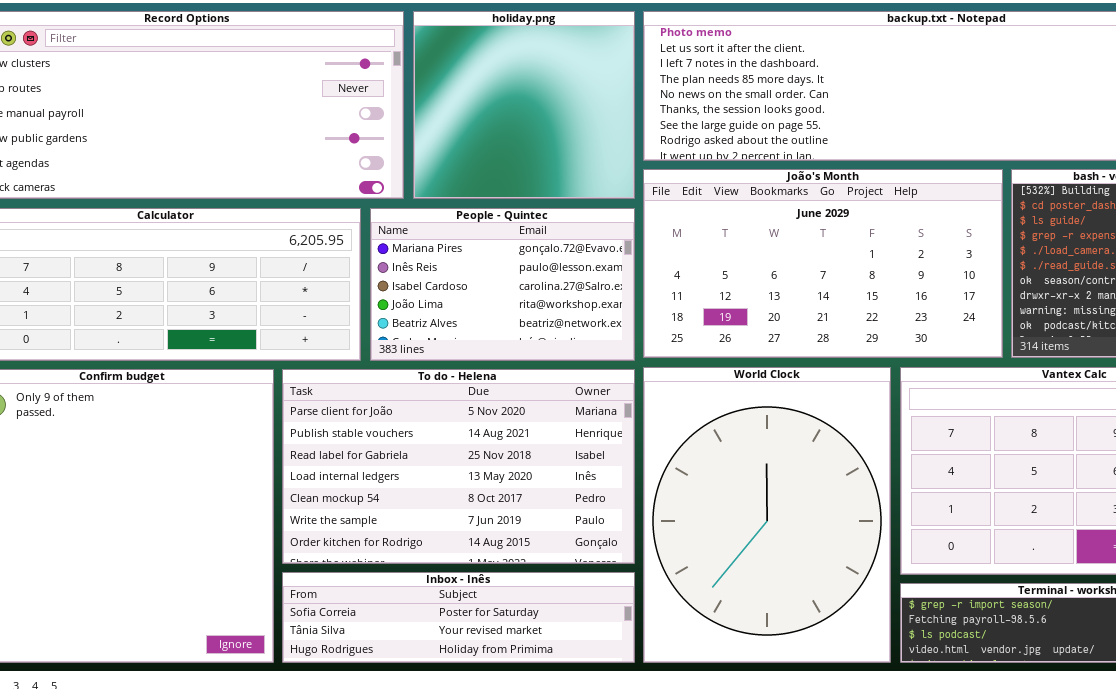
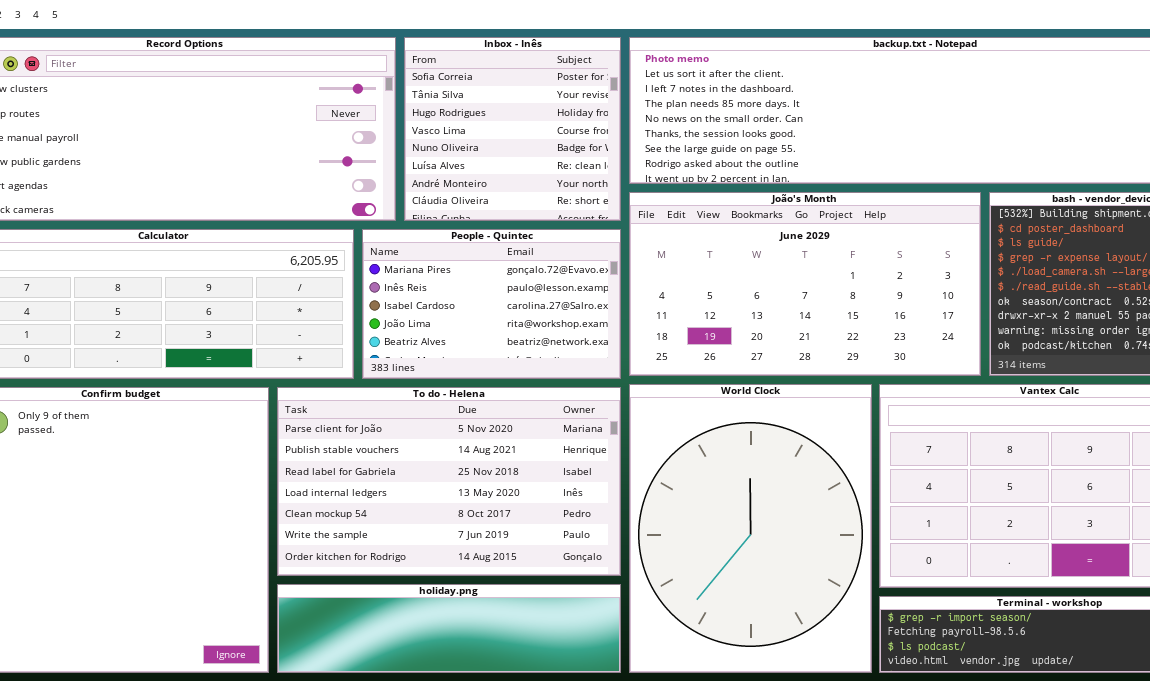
holiday.png: [413,11,635,199] -> [277,584,621,673], moved, resized
Inbox - Inês: [282,572,635,663] -> [404,37,621,221], moved, resized

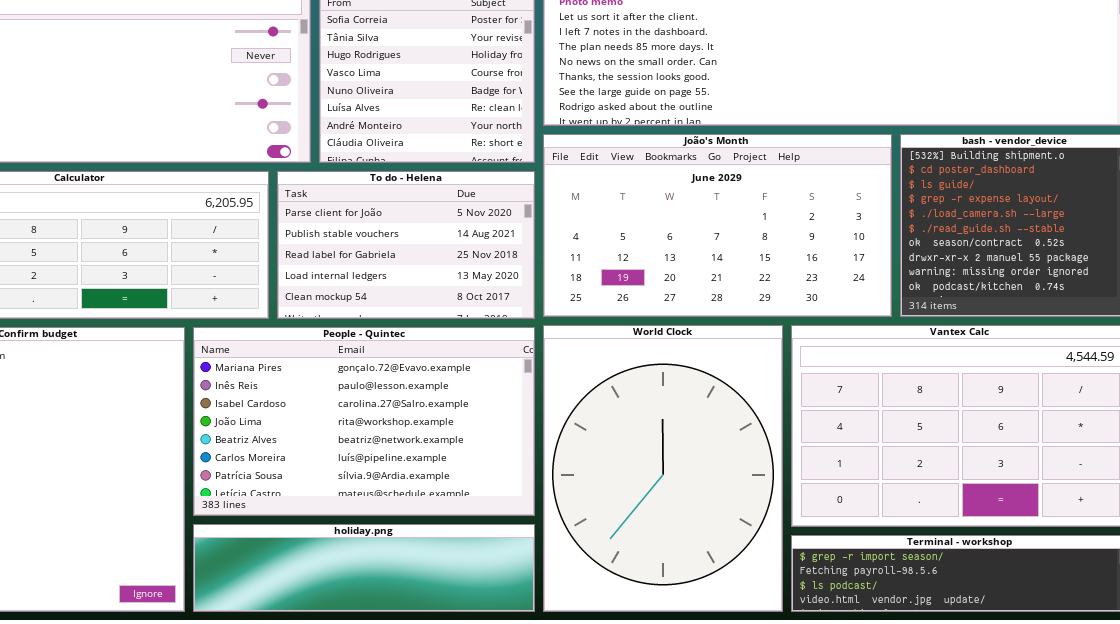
People - Quintec: [362,229,621,379] -> [193,327,535,516], moved, resized
To do - Helena: [277,387,621,576] -> [277,171,535,319], moved, resized

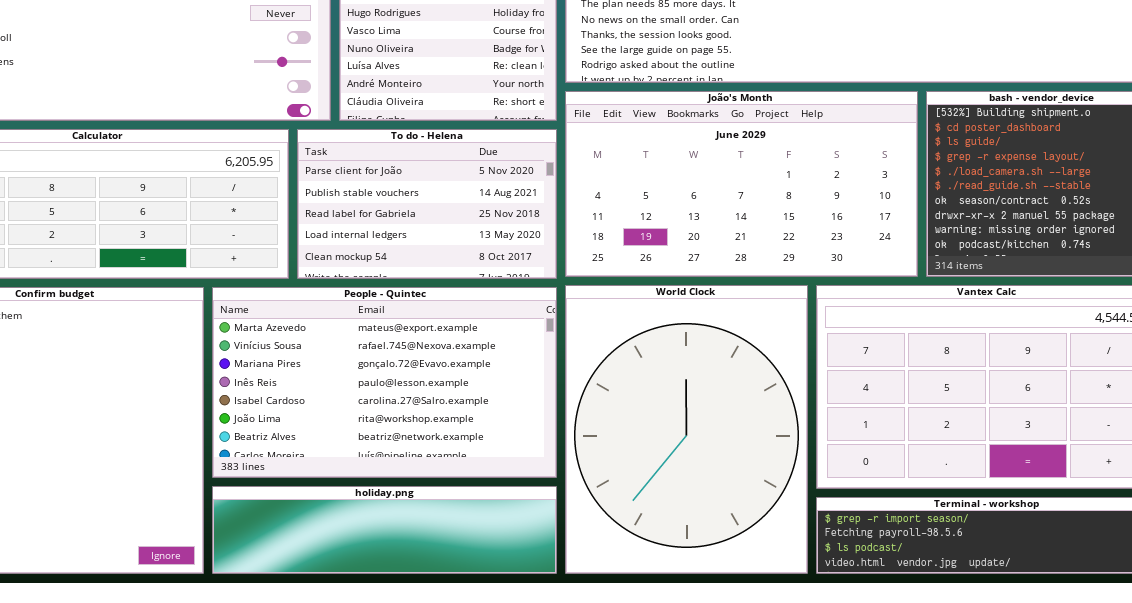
People - Quintec: [193,327,535,516] -> [212,287,557,478], scrolled up 2 rows

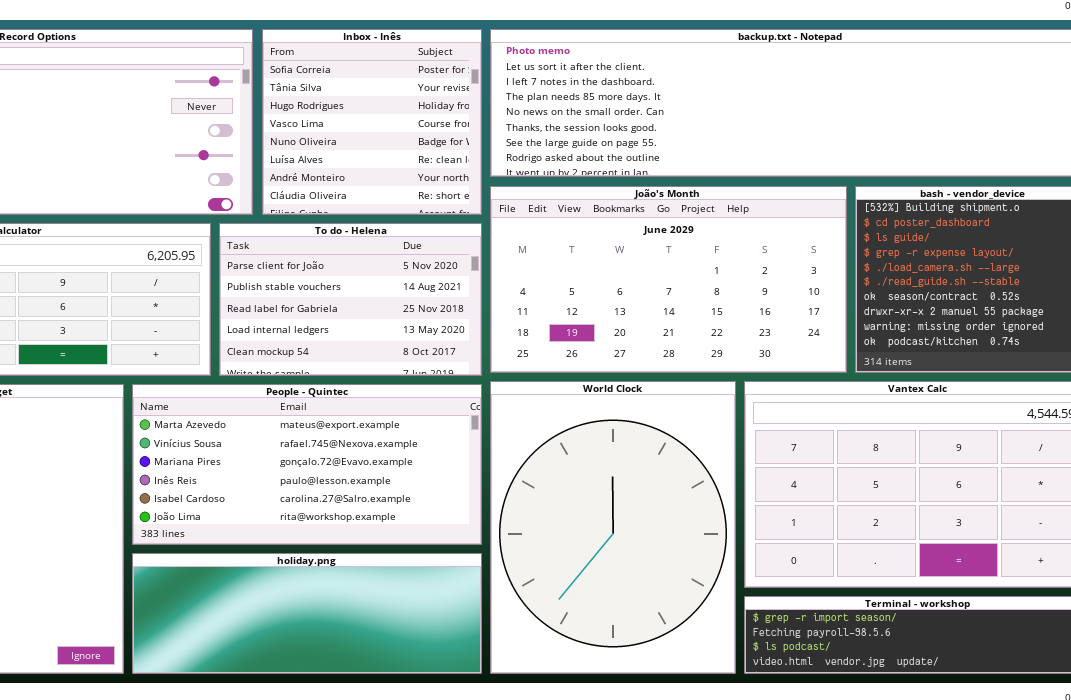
People - Quintec: [212,287,557,478] -> [132,384,482,545], resized
holiday.png: [212,486,557,574] -> [132,553,482,674], resized

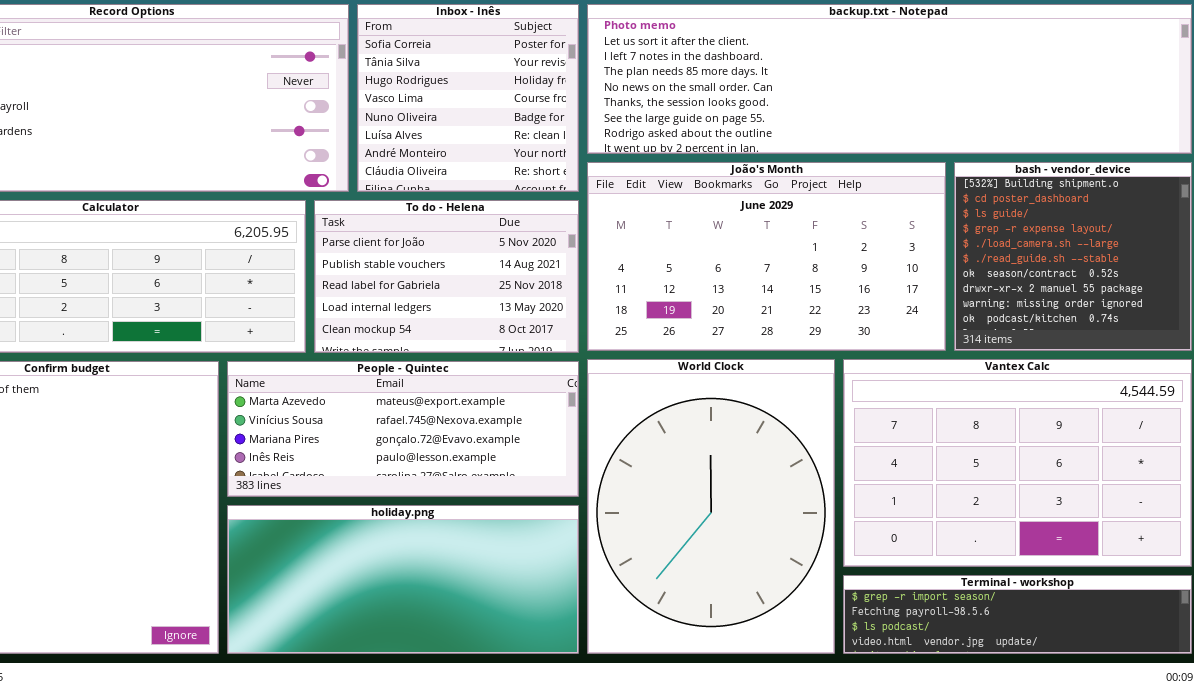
People - Quintec: [132,384,482,545] -> [227,361,579,497], resized
holiday.png: [132,553,482,674] -> [227,505,579,654], resized

